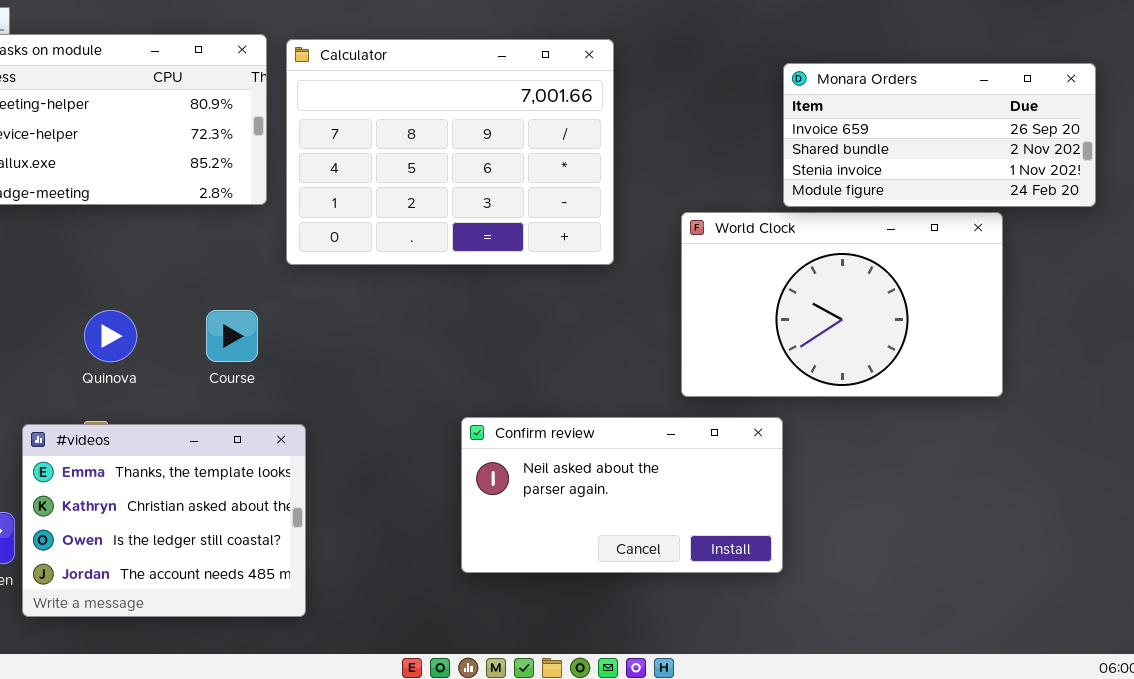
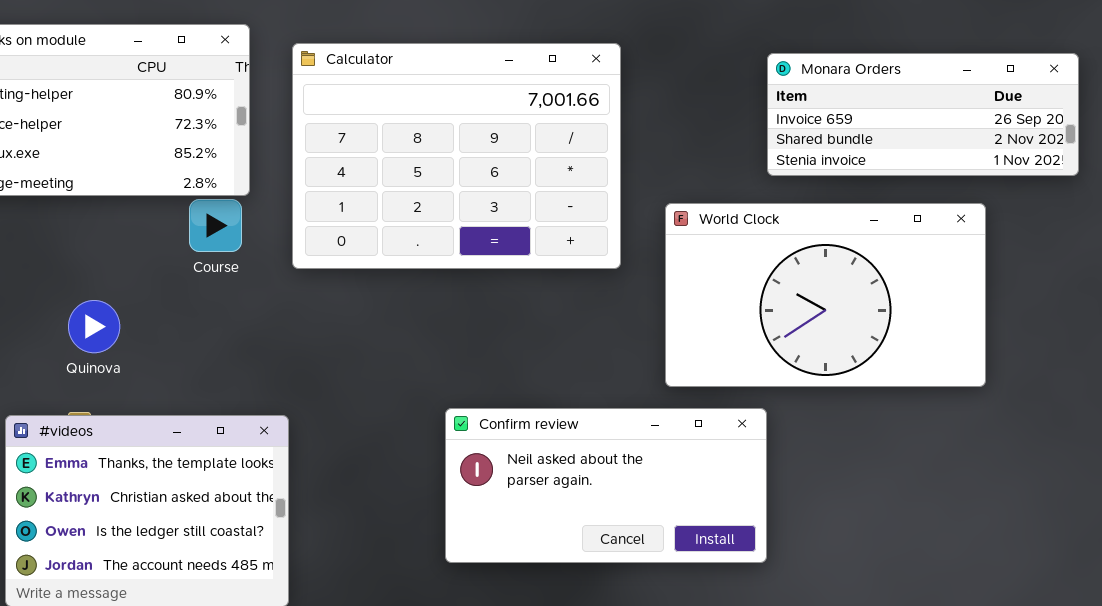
Calculator: [286,39,614,265] -> [292,43,621,269], moved
Monara Orders: [783,63,1096,207] -> [767,53,1079,176], resized
Course: [206,310,258,362] -> [189,199,242,252], moved

